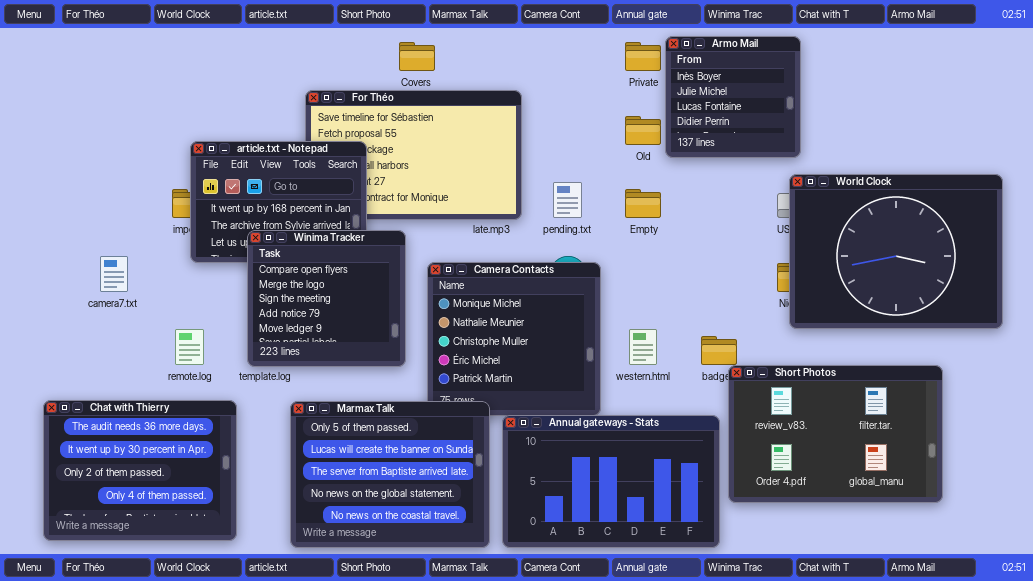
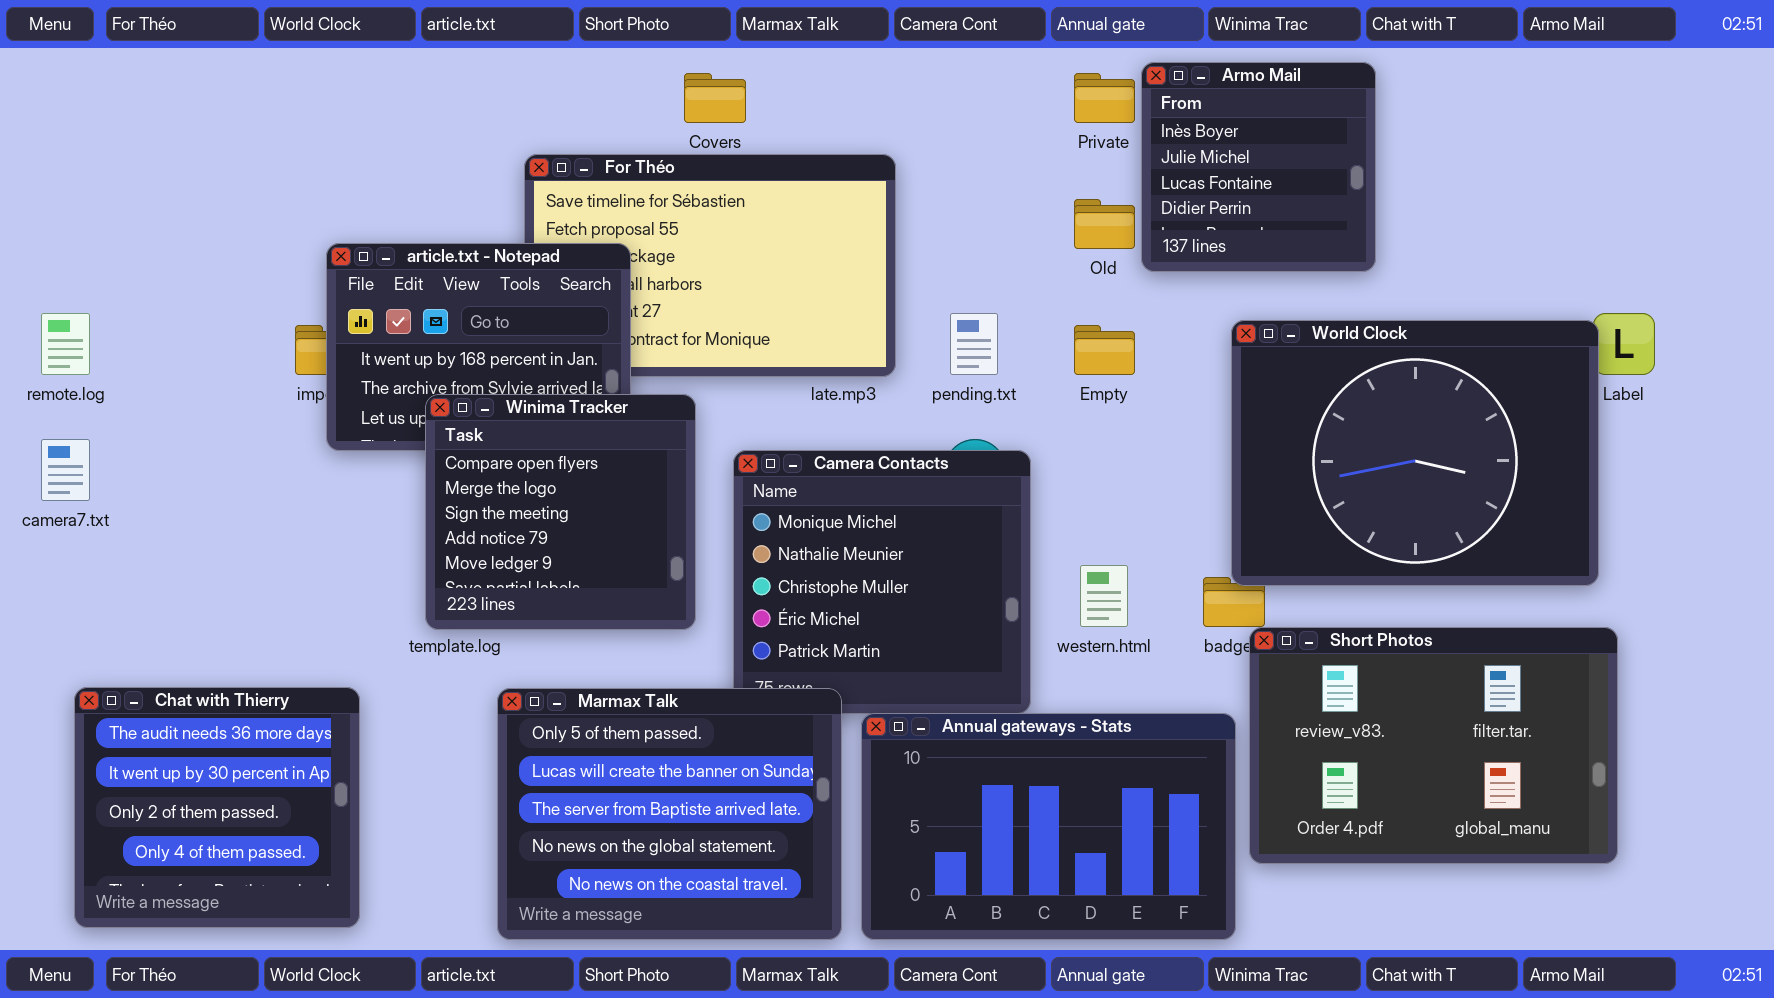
World Clock: [789,174,1003,329] -> [1231,320,1599,586], moved
camera7.txt: [100,256,128,292] -> [41,439,90,501], moved
remote.log: [175,329,204,365] -> [41,313,90,375], moved
Chat with Thierry: [43,400,237,541] -> [74,687,360,928], resized

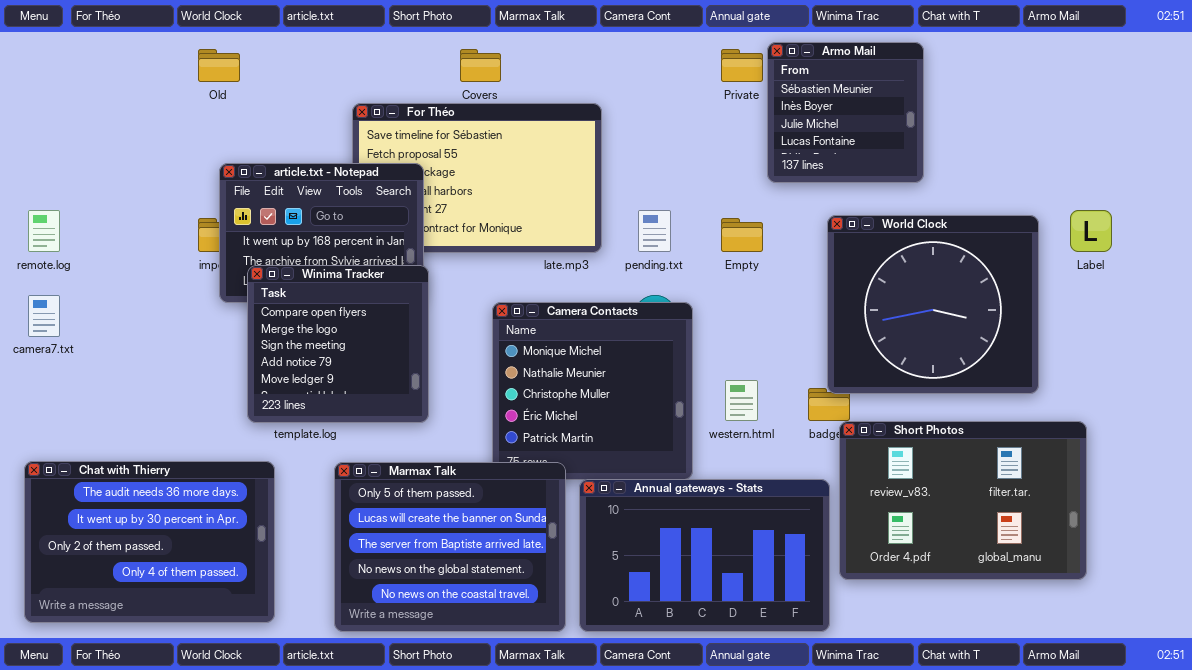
Armo Mail: [1141,62,1376,272] -> [767,42,924,183], scrolled up 1 row
Old: [1074,199,1135,249] -> [198,49,240,82], moved
World Clock: [1231,320,1599,586] -> [827,215,1039,394], resized
Winima Tracker: [425,394,696,630] -> [247,265,429,423], moved
Chat with Thierry: [74,687,360,928] -> [24,461,275,623], moved, resized

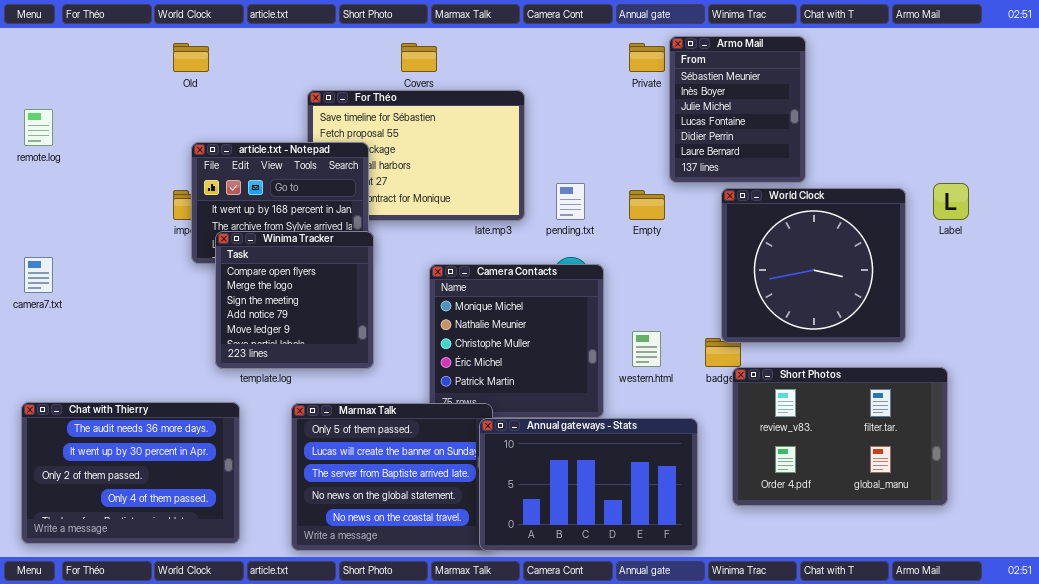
Armo Mail: [767,42,924,183] -> [669,36,806,183], resized
remote.log: [28,210,60,252] -> [24,109,53,146], moved
Annual gateways - Stats: [579,479,830,632] -> [479,418,698,551], moved

